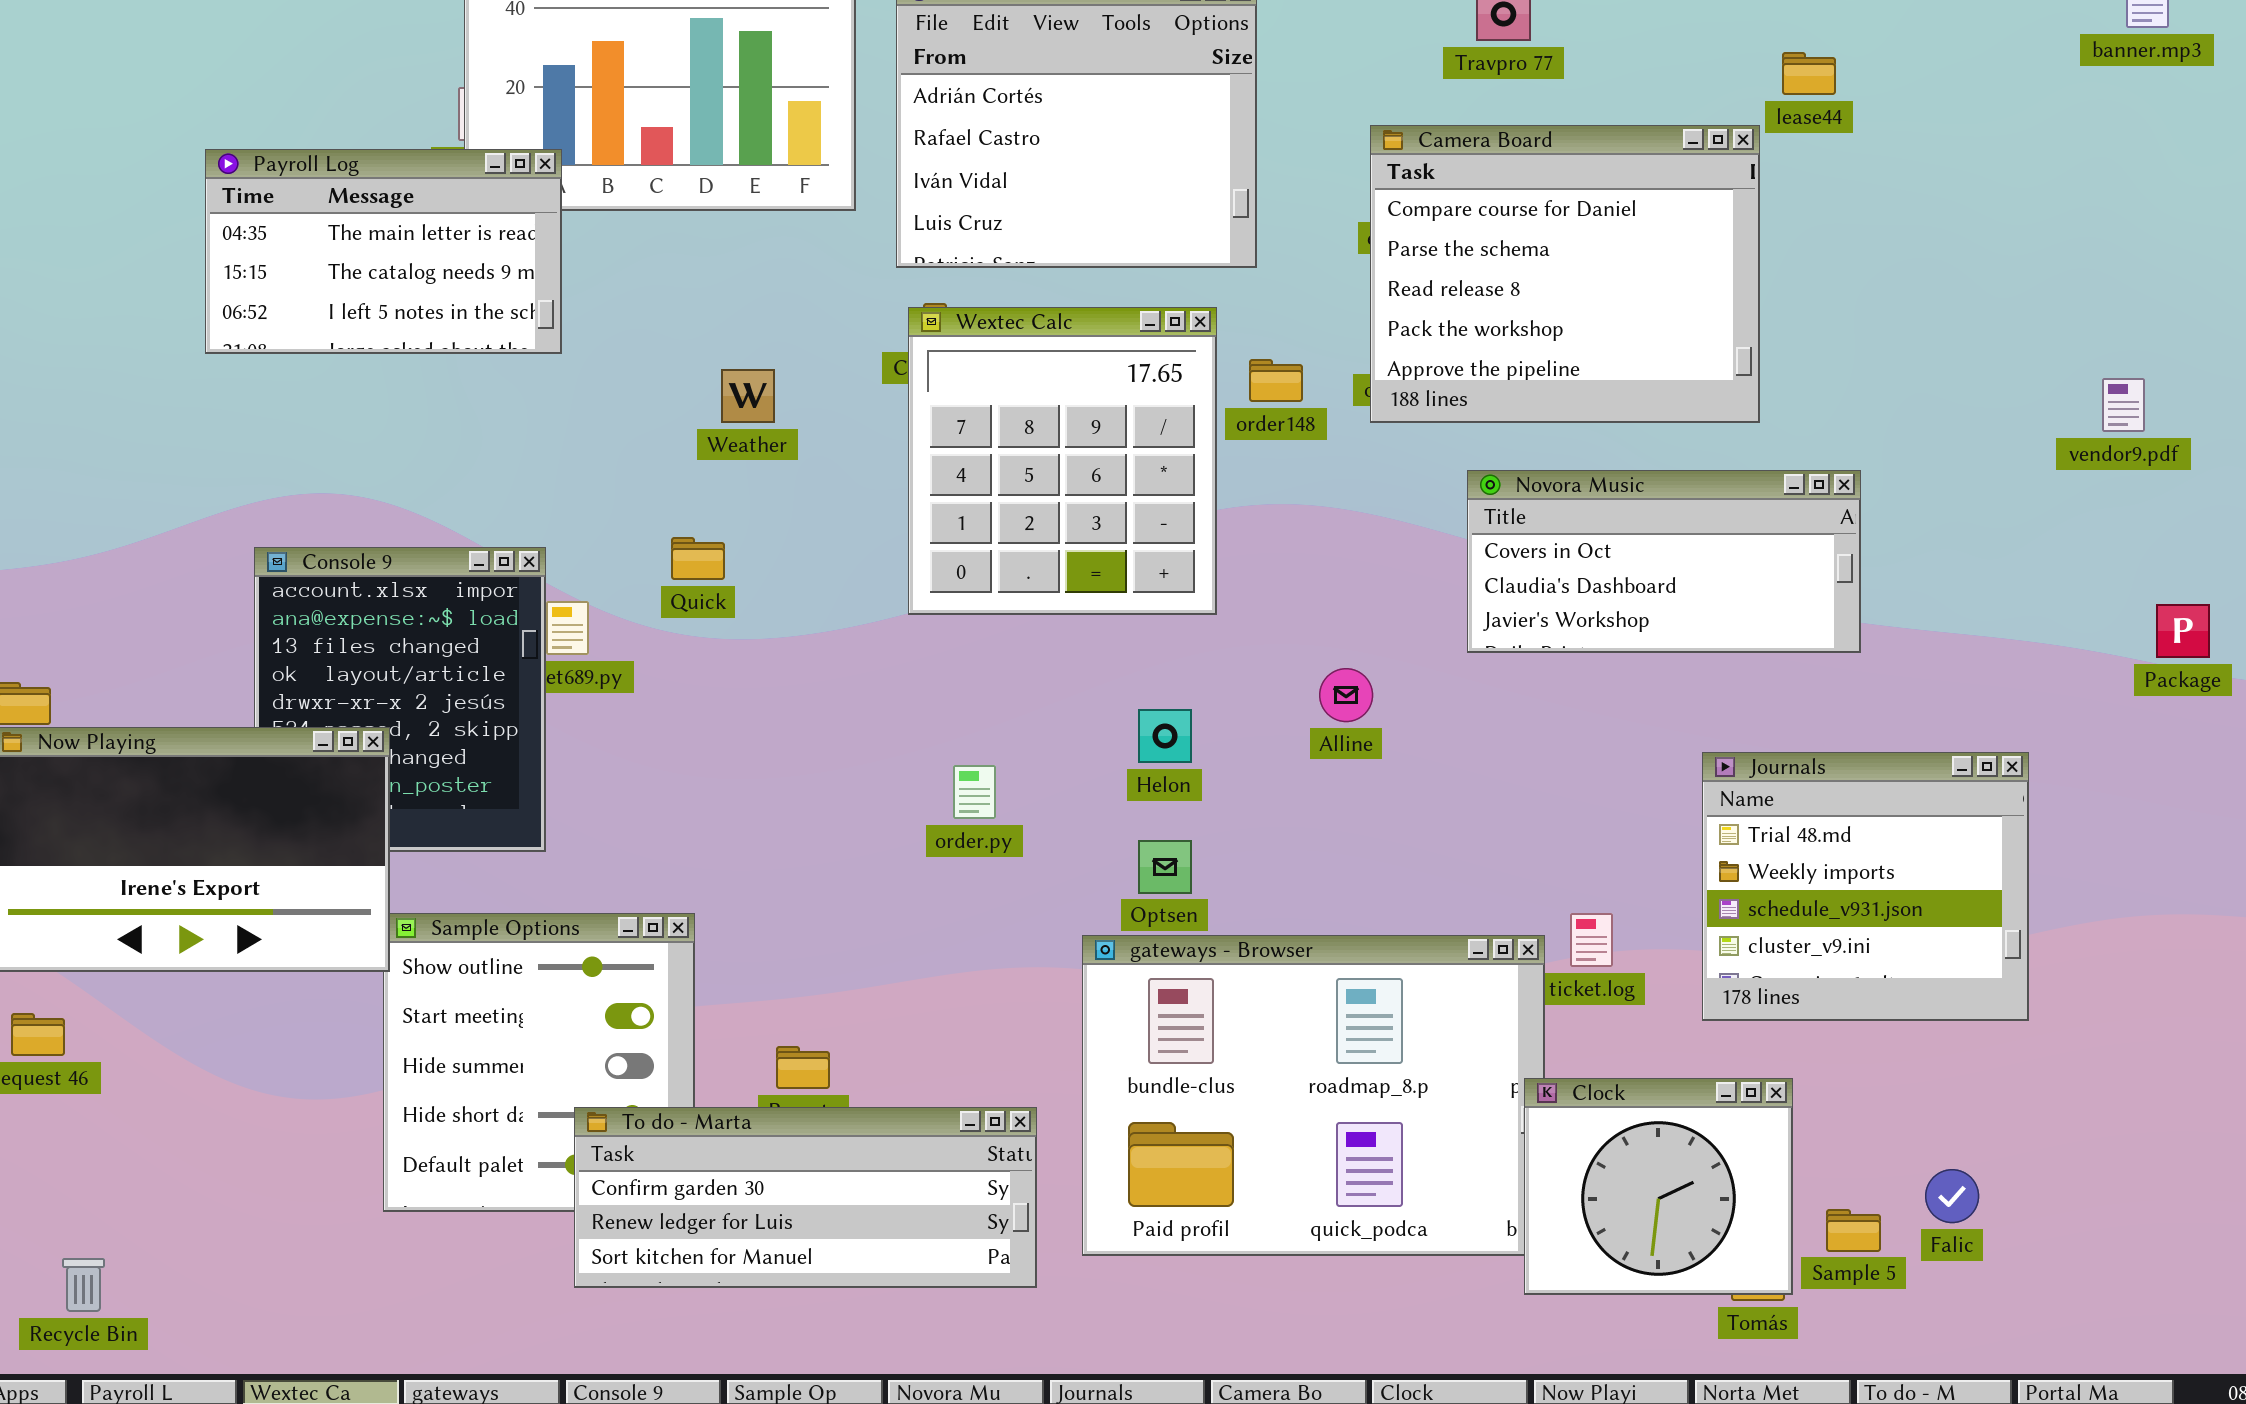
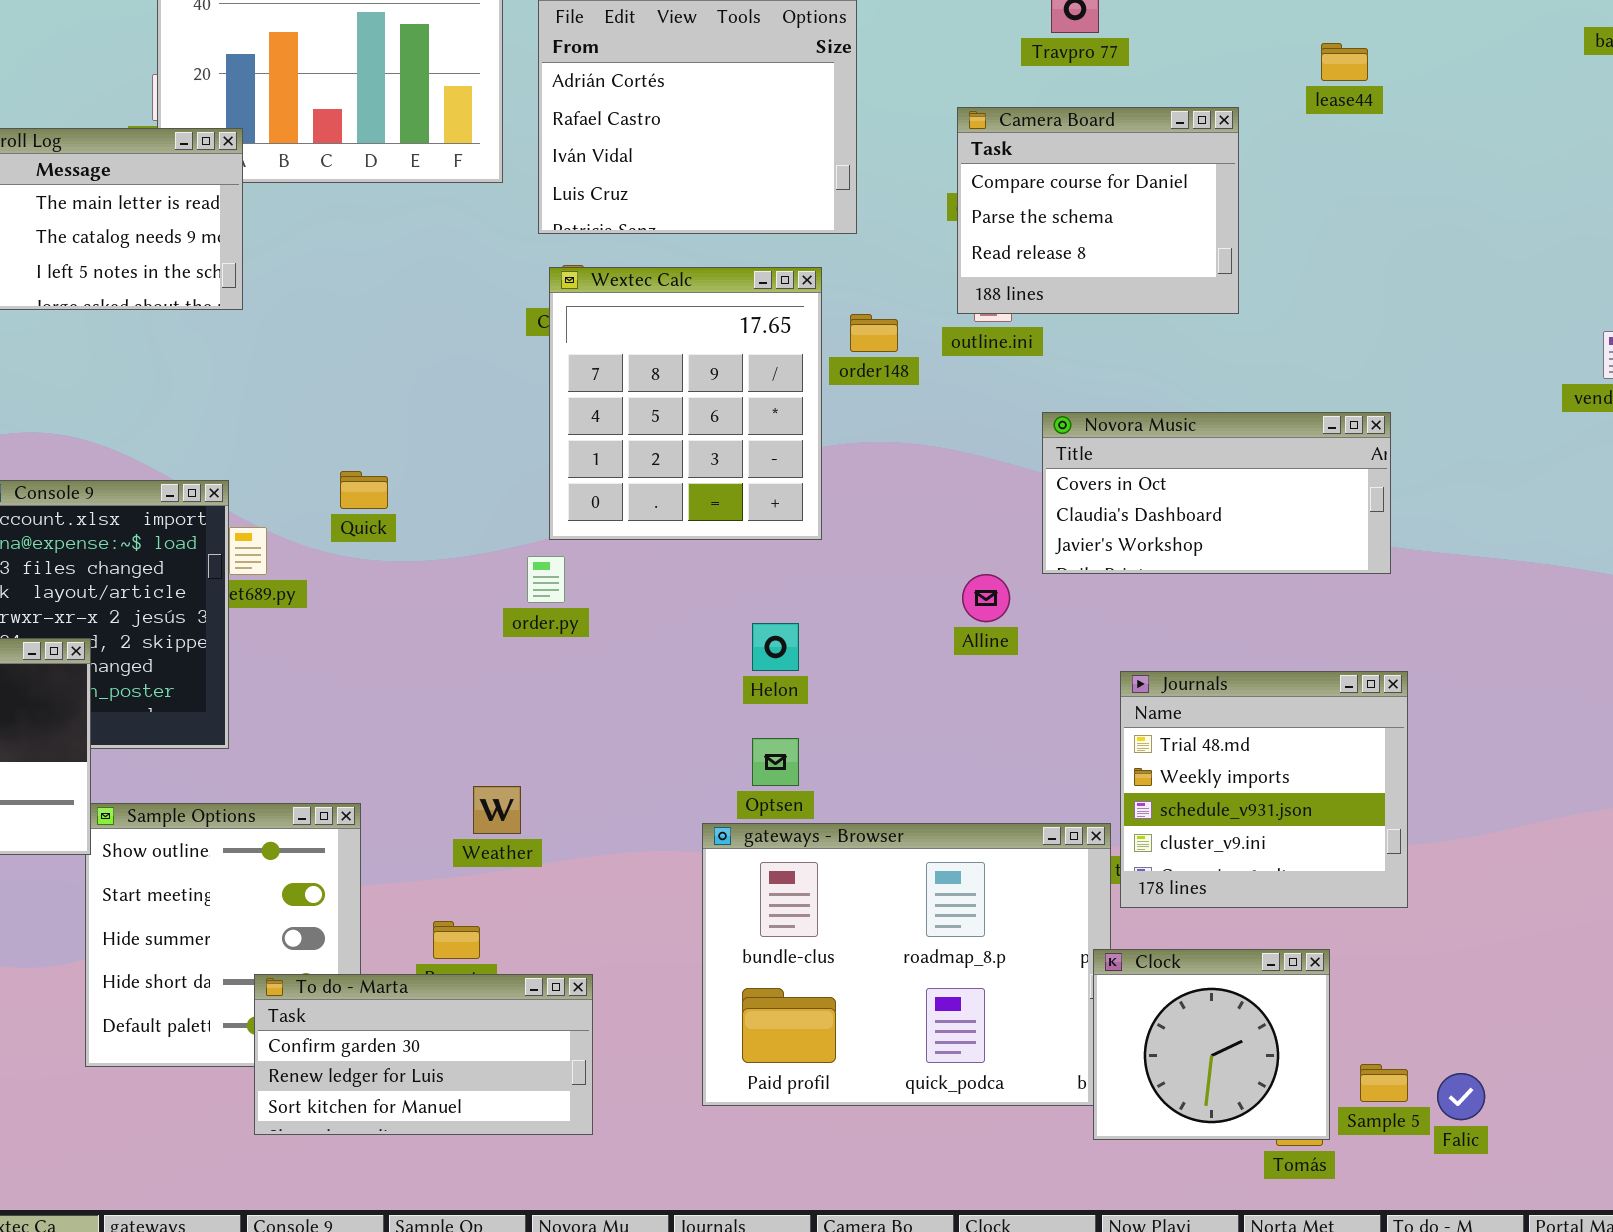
Camera Board: [1370,125,1760,423] -> [957,107,1239,314], resized
Weather: [721,369,775,423] -> [473,786,521,834], moved
Alline: [1319,668,1373,722] -> [962,574,1010,622], moved
Journals: [1702,752,2029,1021] -> [1120,671,1408,908], moved
order.py: [953,765,996,819] -> [527,556,565,603], moved
To do - Marta: [574,1107,1037,1288] -> [254,974,593,1135], resized
Falic: [1925,1169,1979,1223] -> [1437,1073,1485,1120], moved

